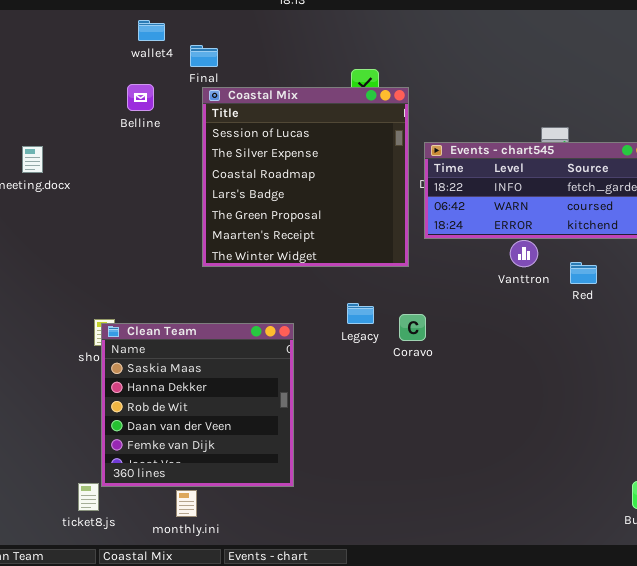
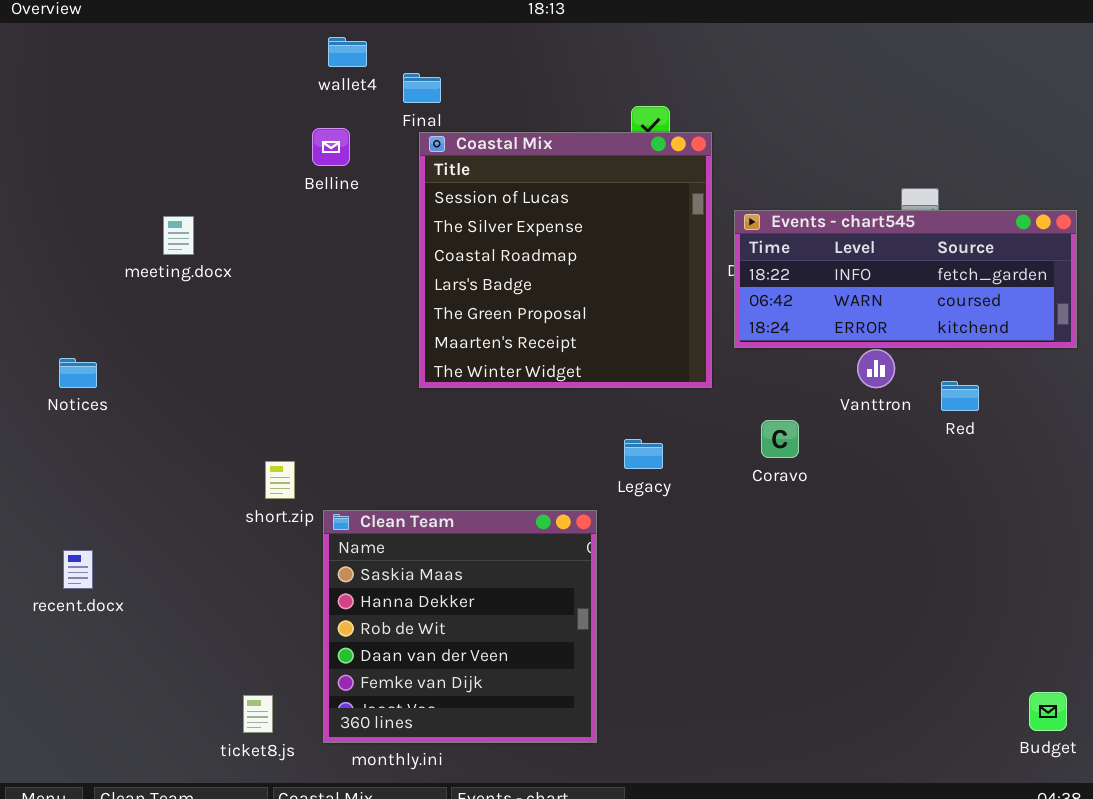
Coravo: [399,314,426,341] -> [761,420,799,458], moved
Clean Team: [101,323,294,487] -> [323,510,597,743], moved

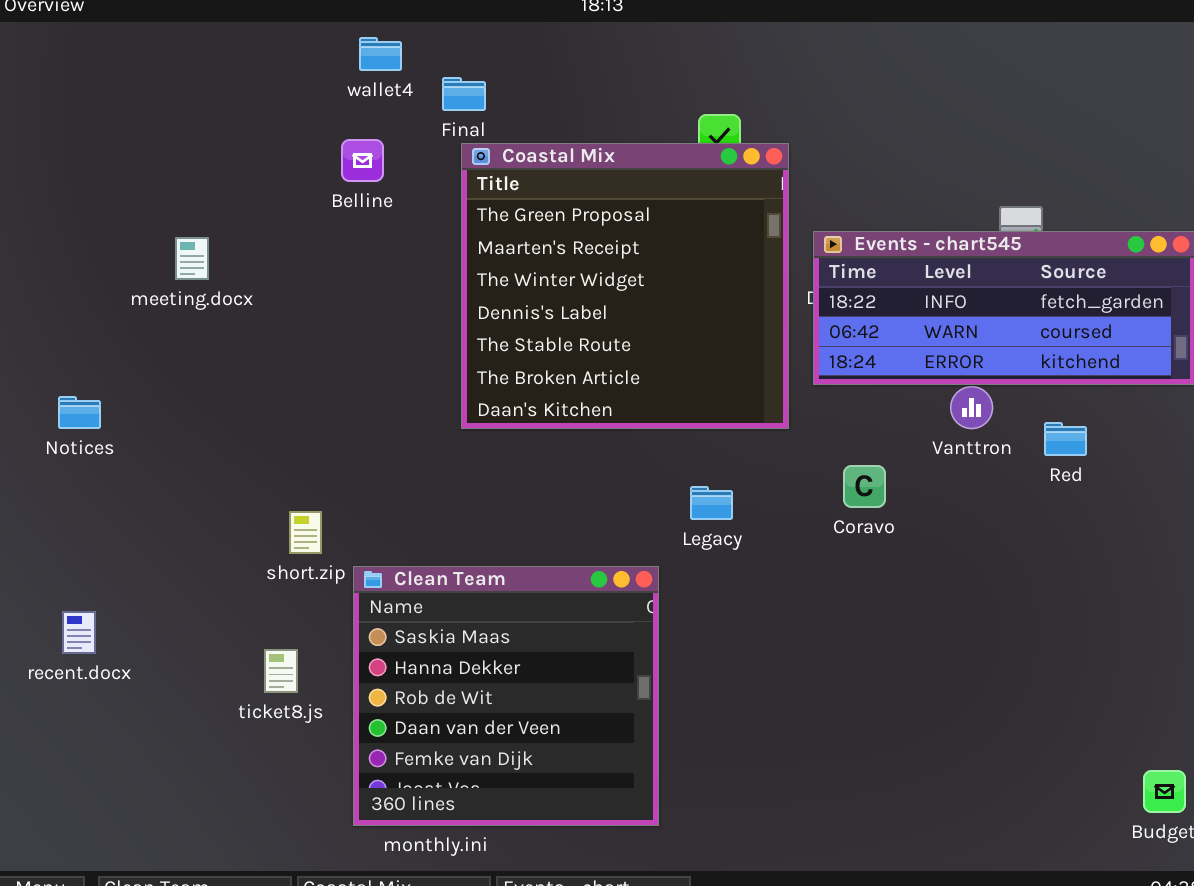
Coastal Mix: [419,132,712,388] -> [461,143,789,429], scrolled down 4 rows
ticket8.js: [243,695,273,733] -> [264,649,298,693], moved

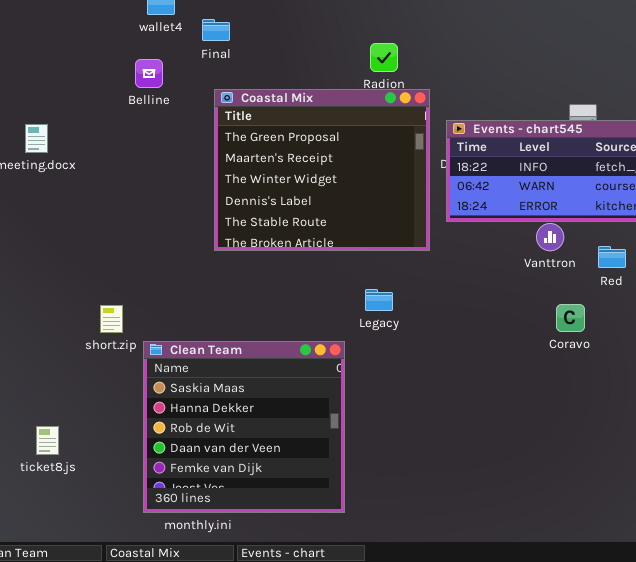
Coastal Mix: [461,143,789,429] -> [214,89,430,251], resized
Coravo: [843,465,886,508] -> [556,304,585,332], moved
ticket8.js: [264,649,298,693] -> [36,426,59,455], moved

